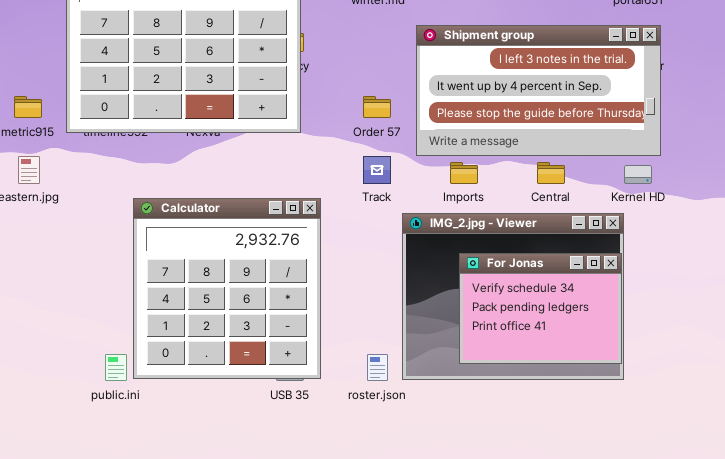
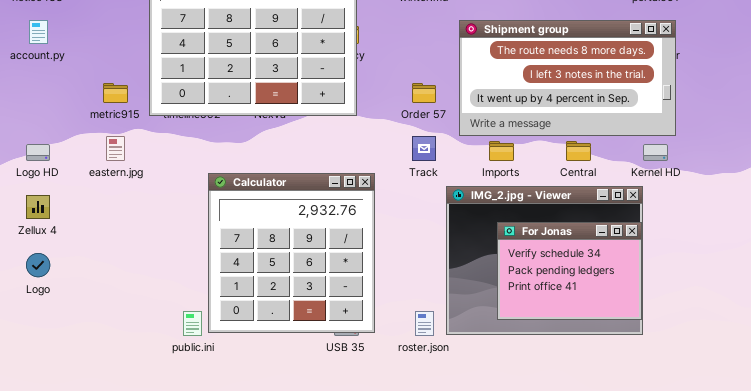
Shipment group: [416,25,661,156] -> [459,20,676,136], scrolled up 1 row

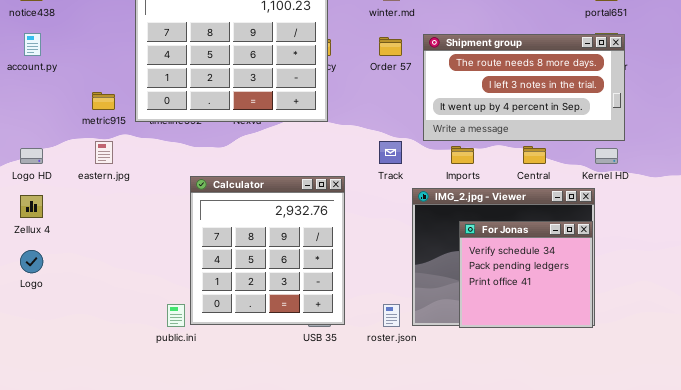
Order 57: [412,83,436,103] -> [379,37,402,56], moved
For Jonas: [497,222,642,320] -> [459,221,593,328], resized

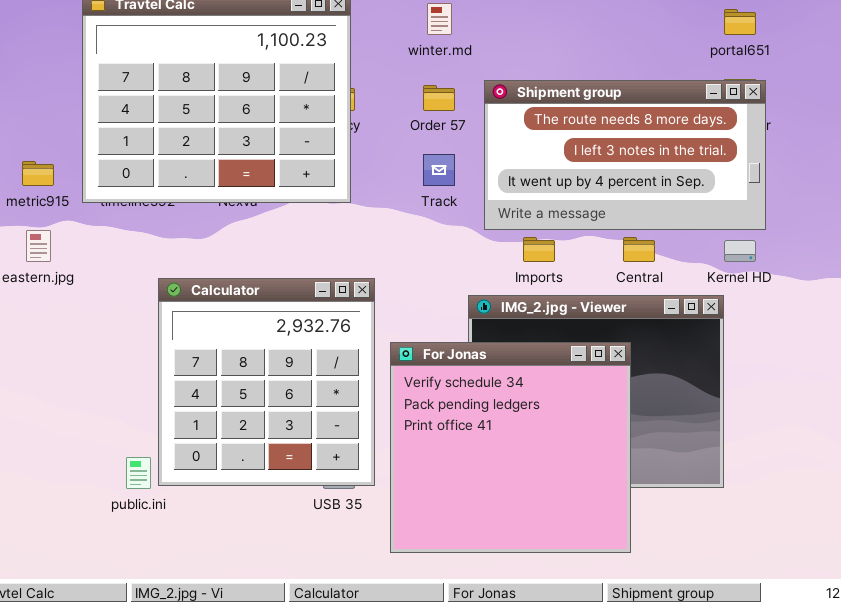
Track: [379,141,402,164] -> [423,154,455,186], moved
For Jonas: [459,221,593,328] -> [390,342,631,553], moved, resized

